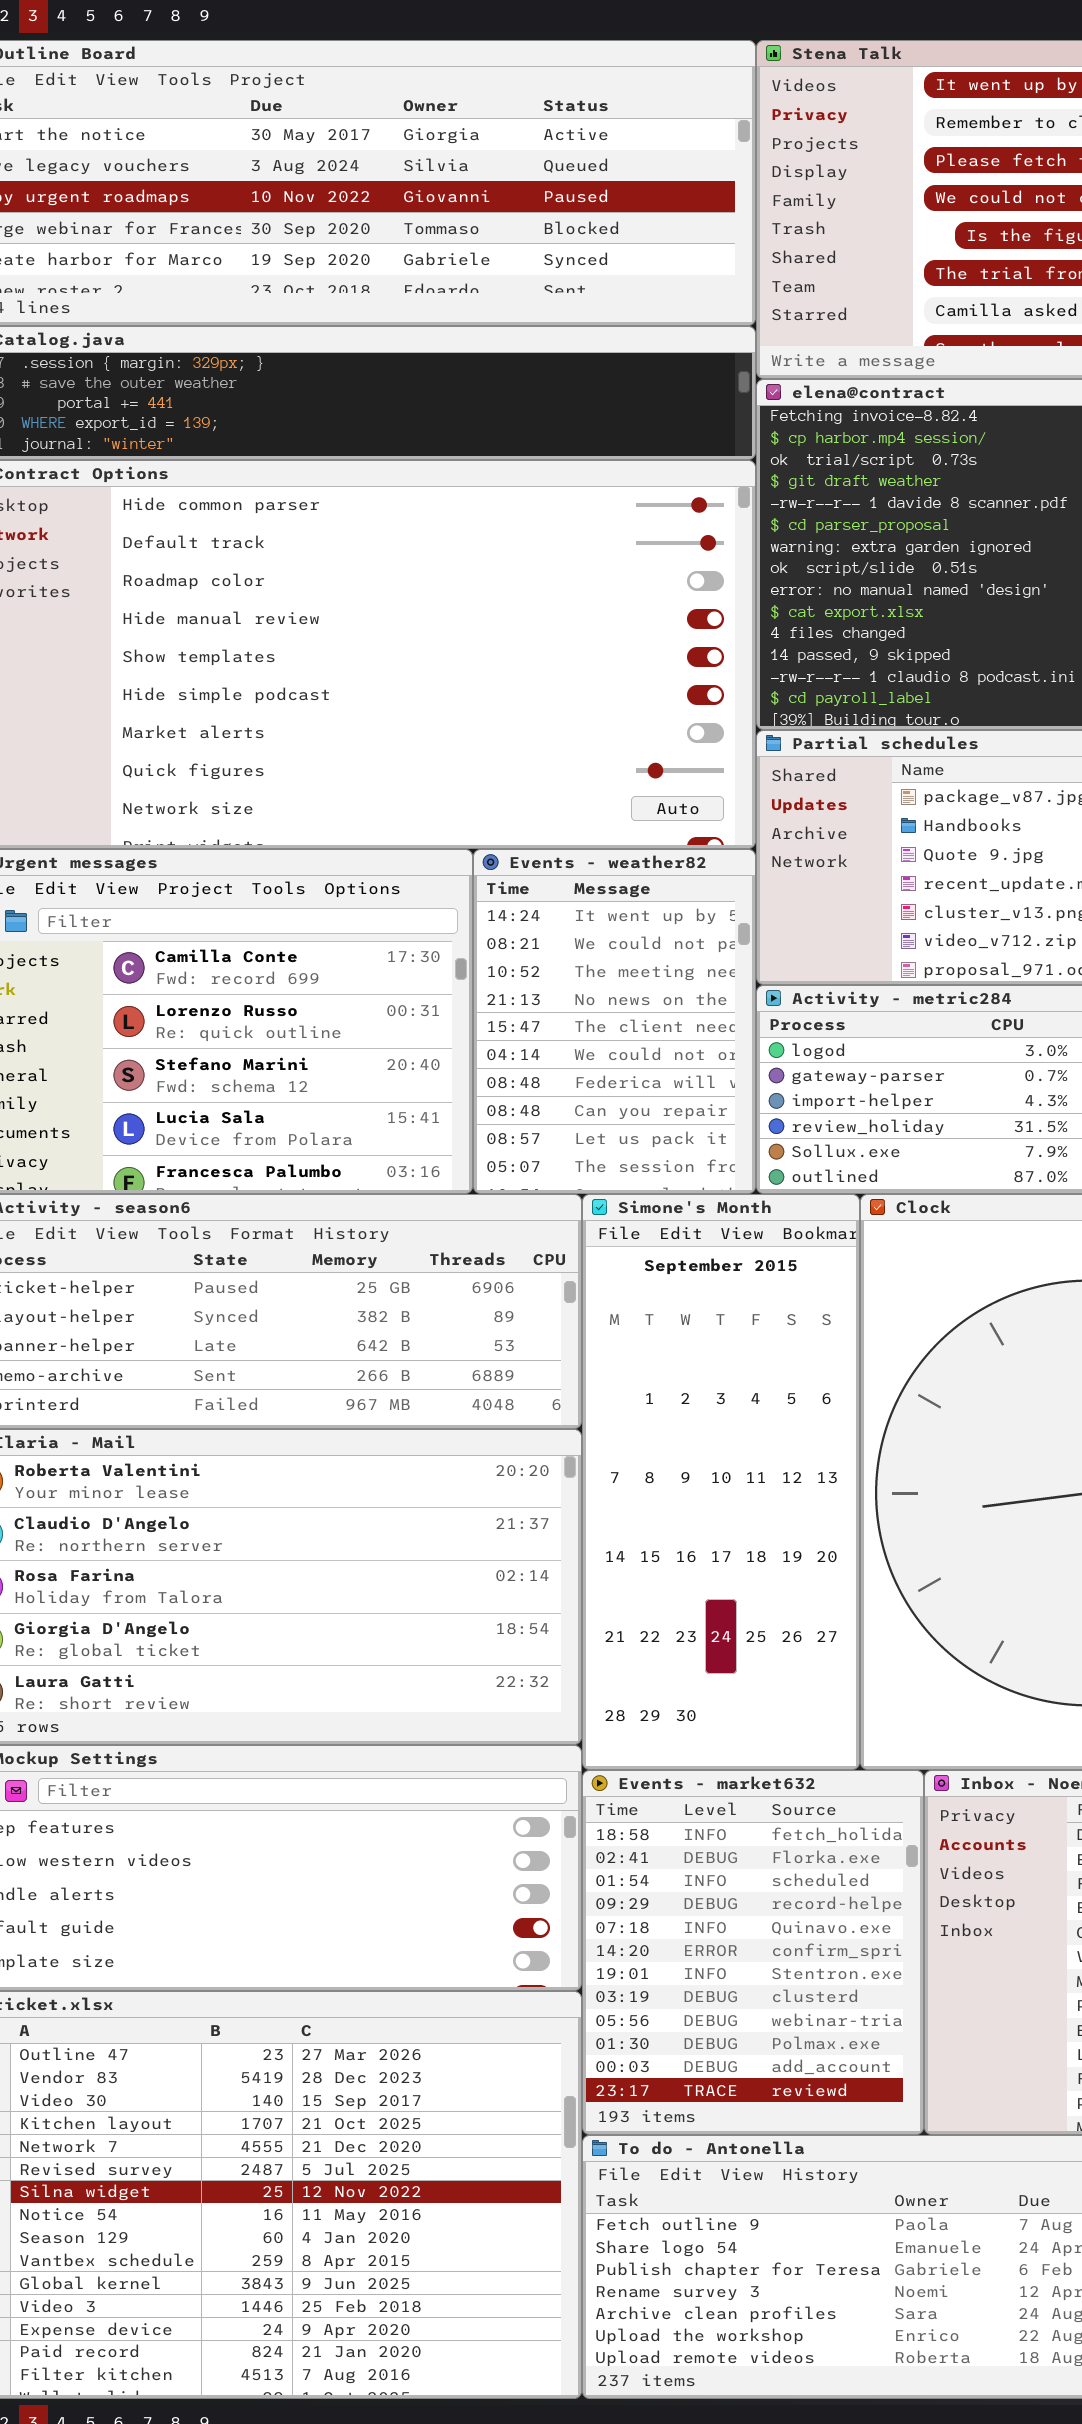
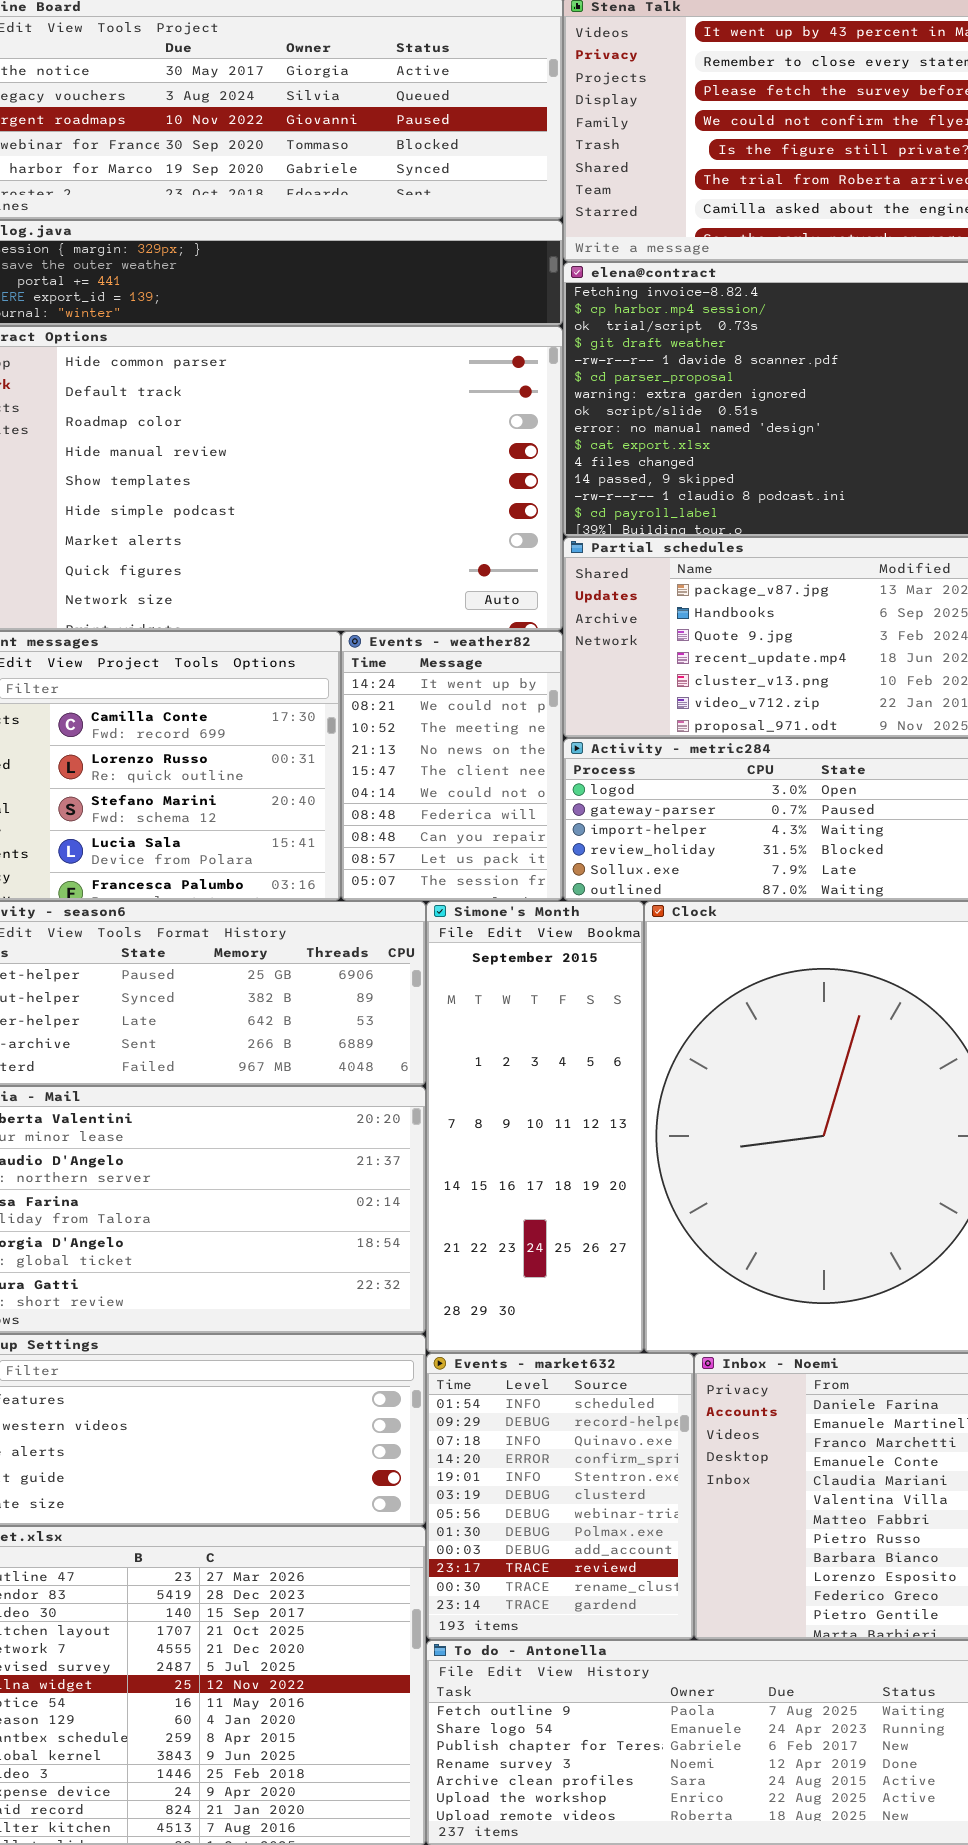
Events - market632: [582,1770,924,2135] -> [426,1353,694,1640], scrolled down 2 rows

